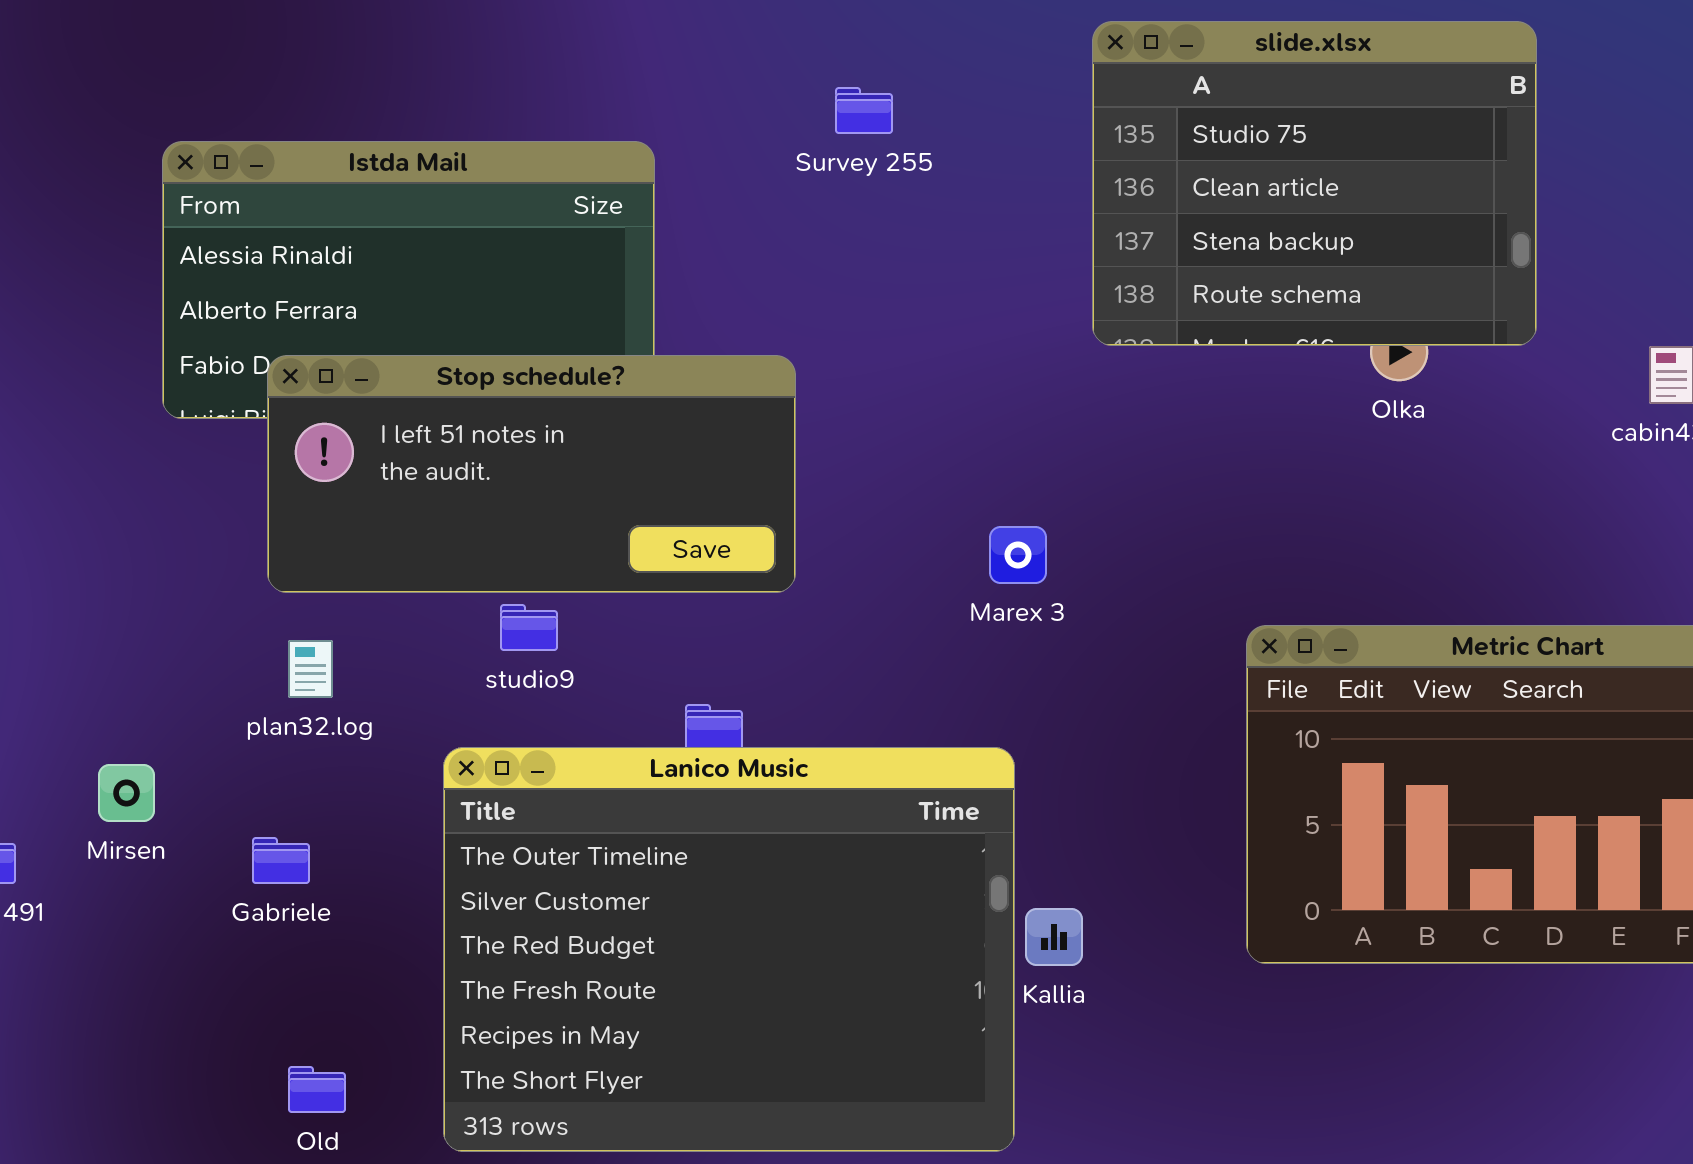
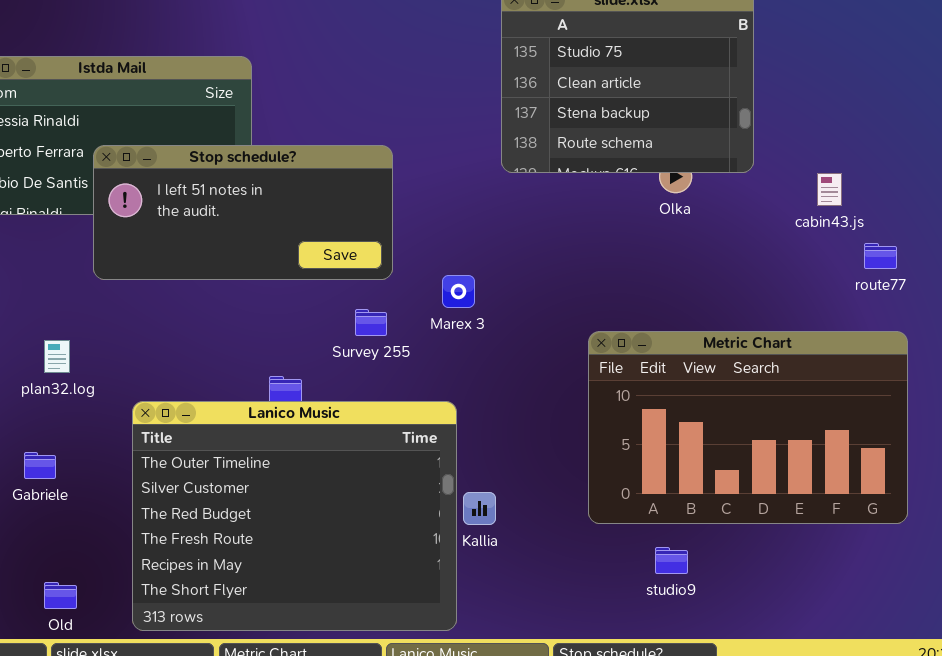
Survey 255: [835,87,893,134] -> [355,309,387,336], moved
Stop schedule?: [267,355,796,593] -> [93,145,393,280], moved
studio9: [500,604,558,651] -> [655,547,688,574], moved

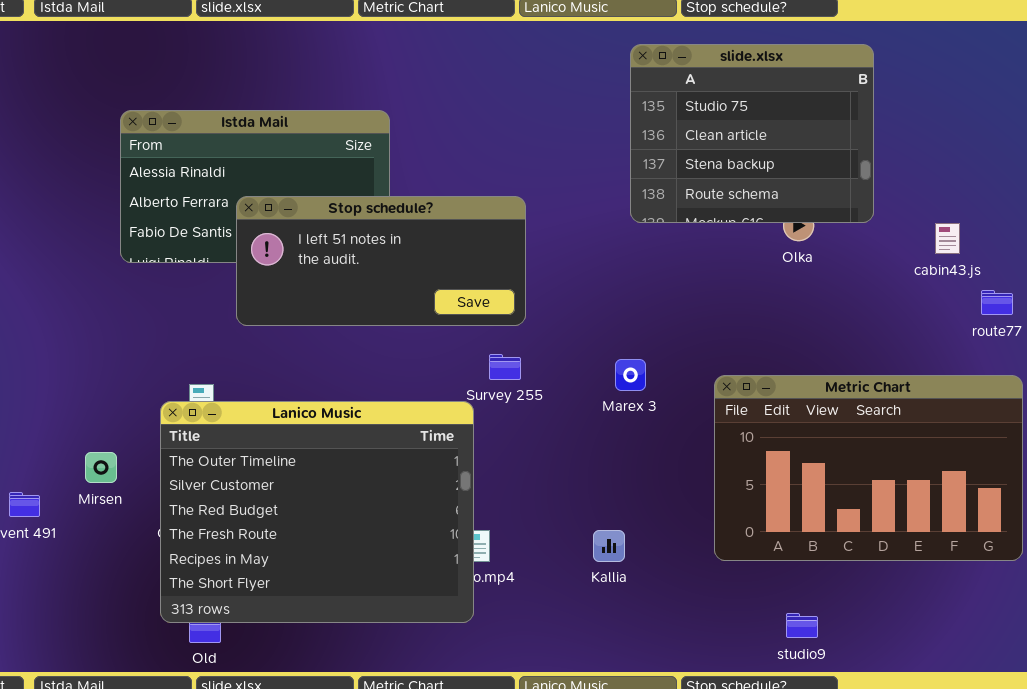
Marex 3: [442,275,475,308] -> [615,359,646,391], moved
Lanico Music: [132,401,457,631] -> [160,401,474,623], moved
studio9: [655,547,688,574] -> [786,613,818,638], moved

